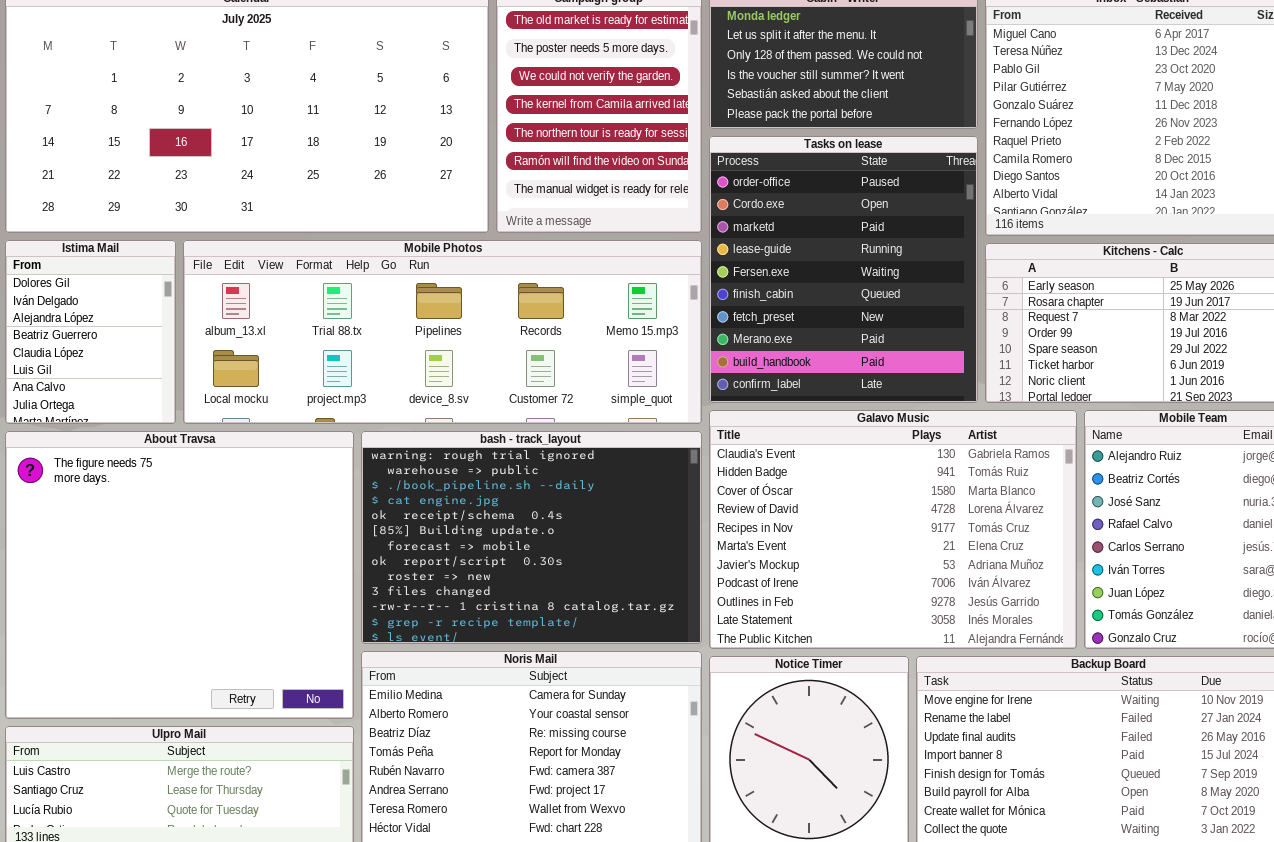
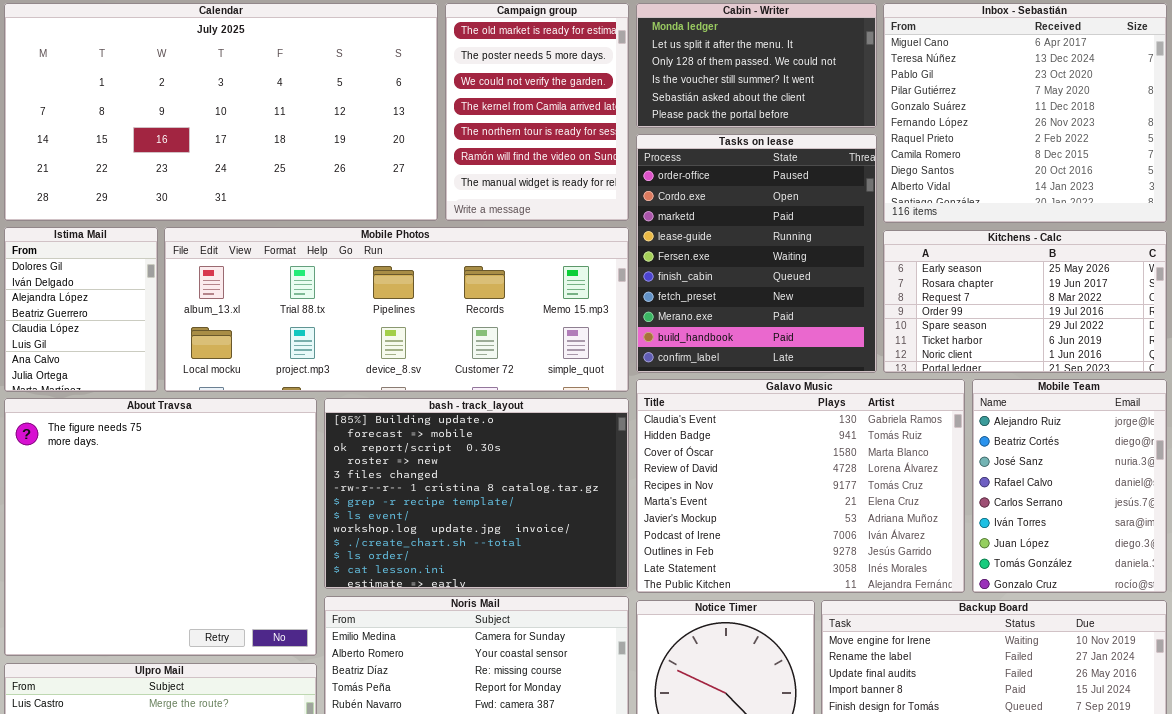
bash - track_layout: [361,431,702,644] -> [324,398,629,589], scrolled down 5 rows

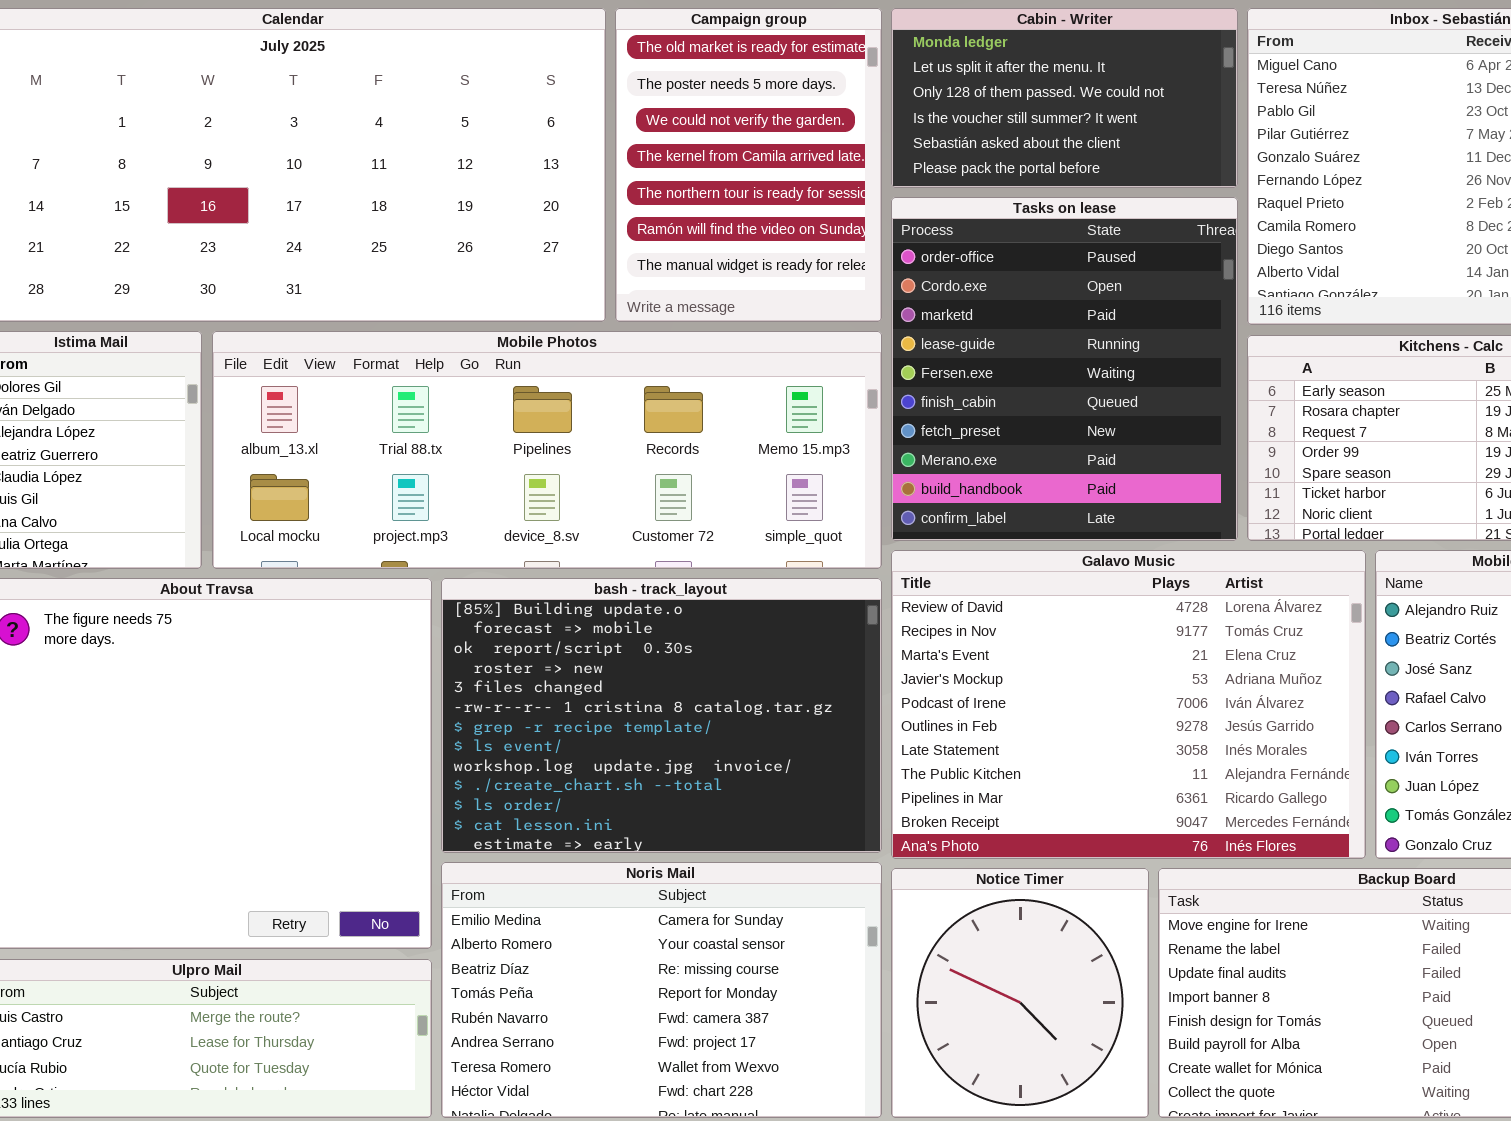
Galavo Music: [636,379,965,593] -> [891,550,1366,859], scrolled down 3 rows

